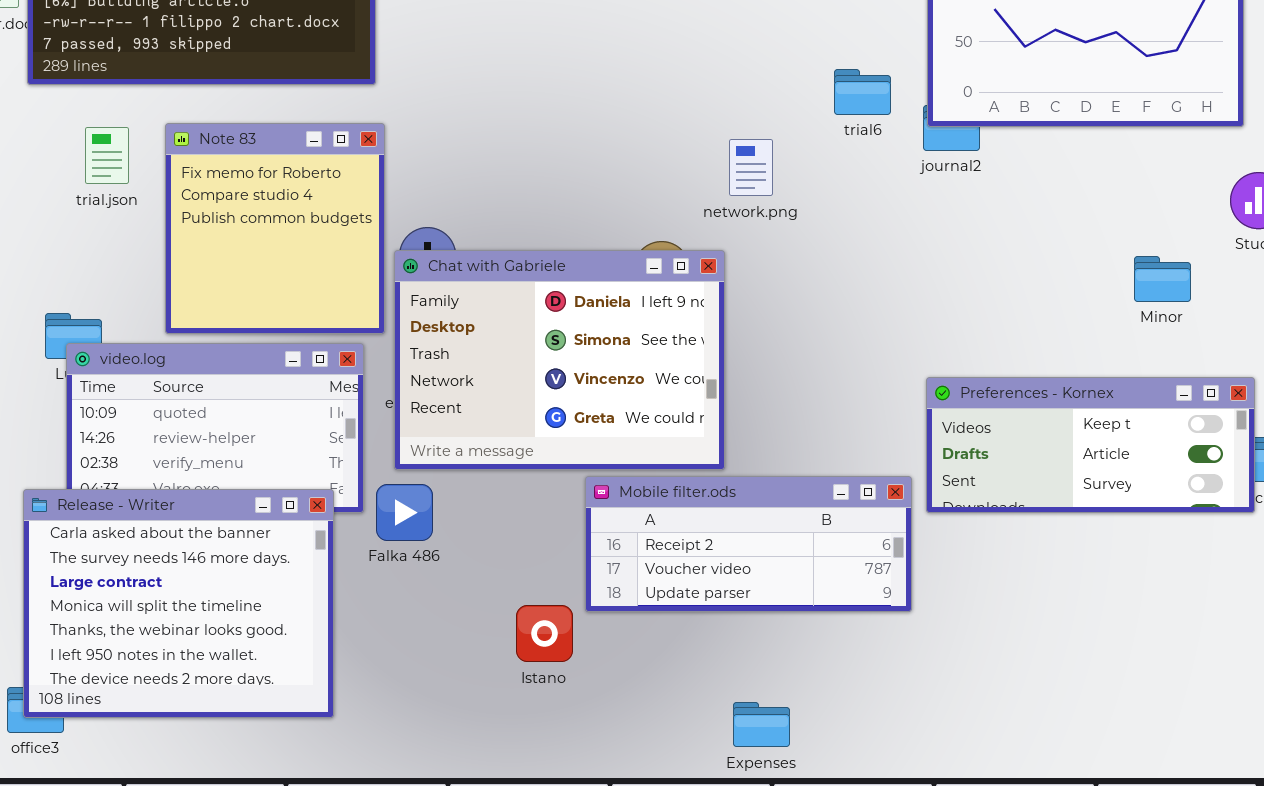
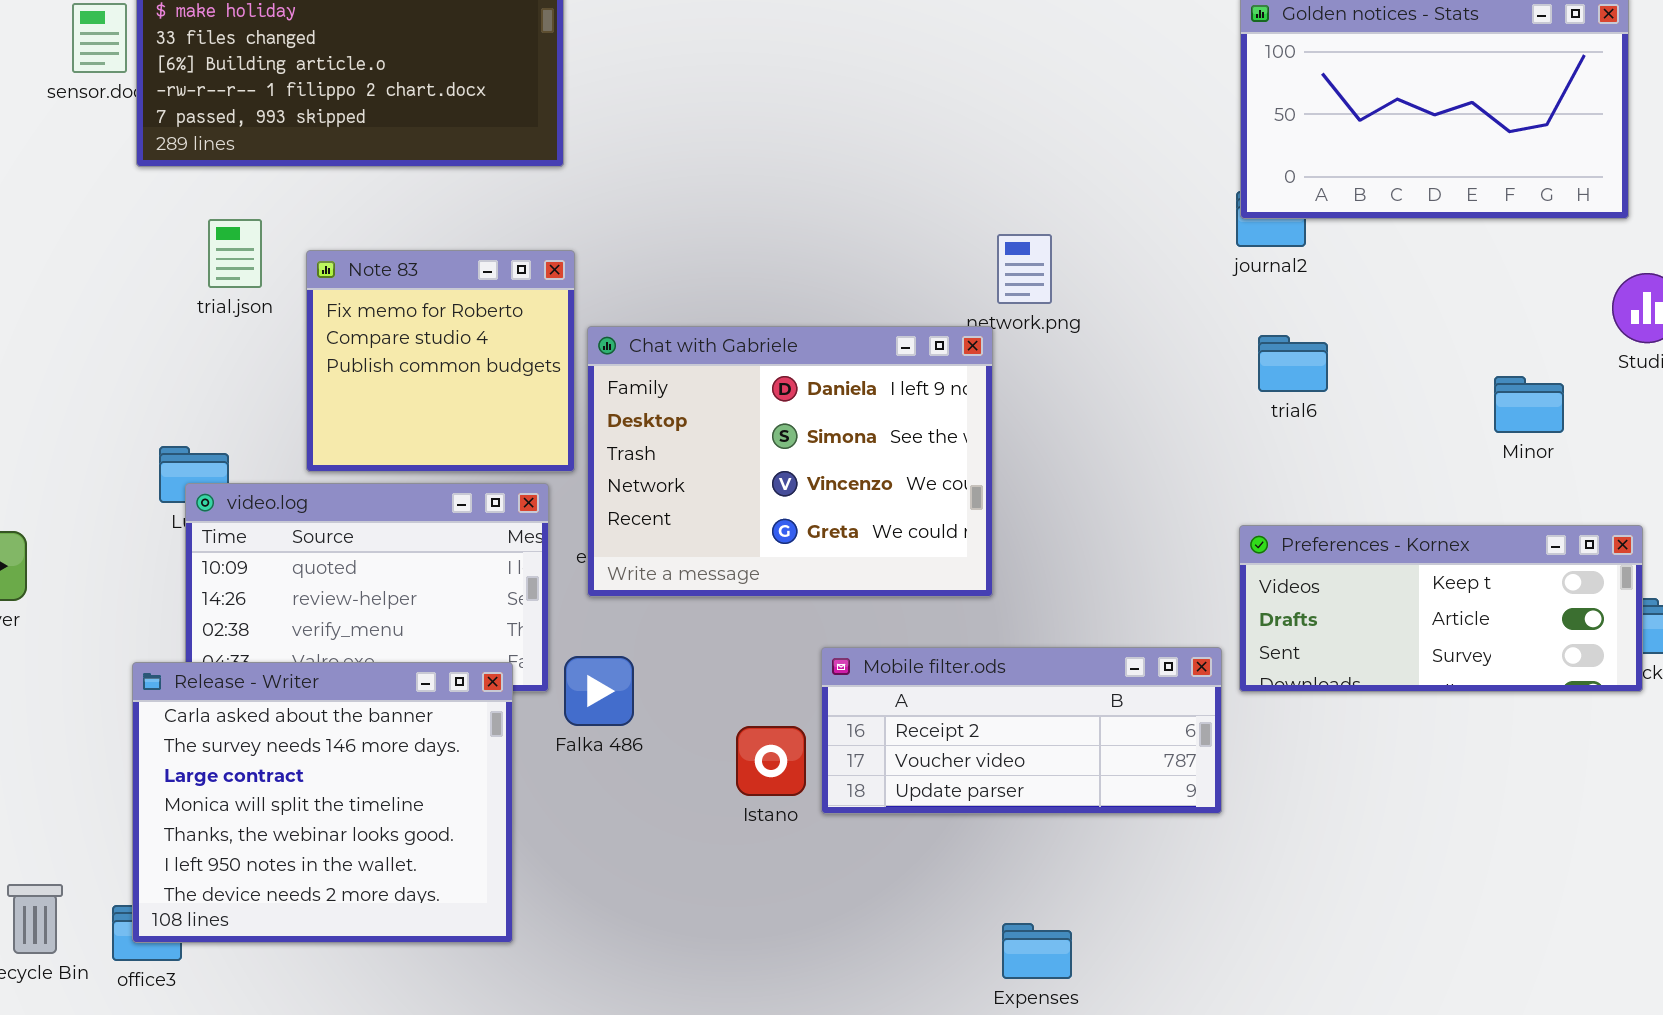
trial6: [834,69,891,115] -> [1258,335,1328,392], moved
Note 83: [165,123,385,334] -> [306,250,575,472], resized
Chat with Gabriele: [394,250,725,470] -> [587,326,993,597], moved
Istano: [516,605,573,662] -> [736,726,806,796], moved

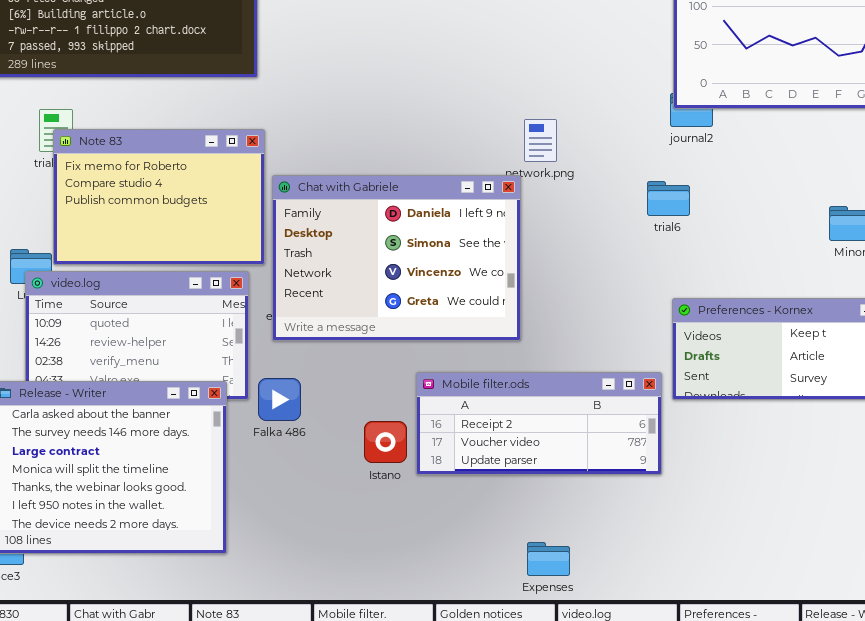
Note 83: [306,250,575,472] -> [53,129,265,265], resized
trial6: [1258,335,1328,392] -> [647,181,690,216], moved

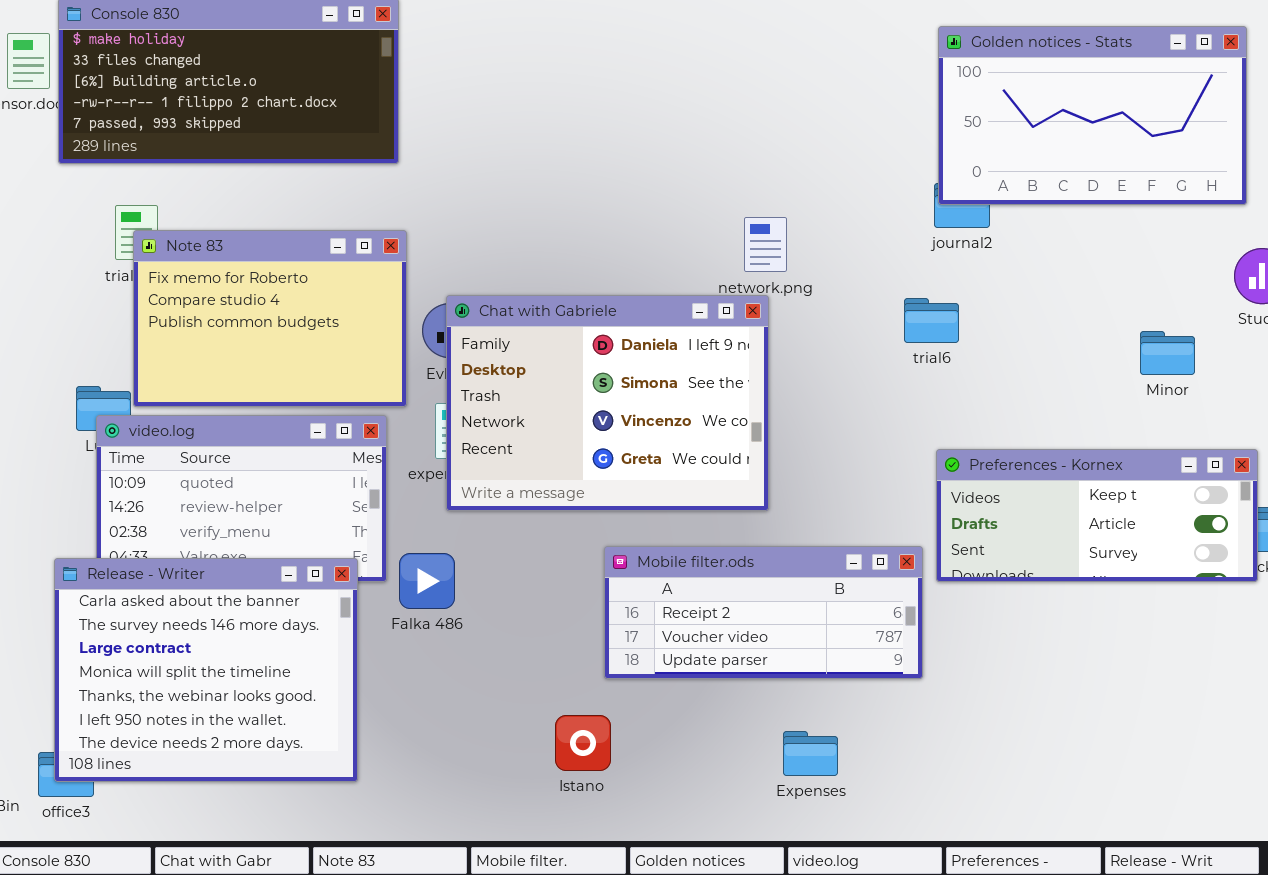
Chat with Gabriele: [272,175,521,341] -> [446,295,769,511], moved
Istano: [364,421,407,463] -> [555,715,611,771], moved
Expenses: [527,542,570,576] -> [783,731,838,776], moved

